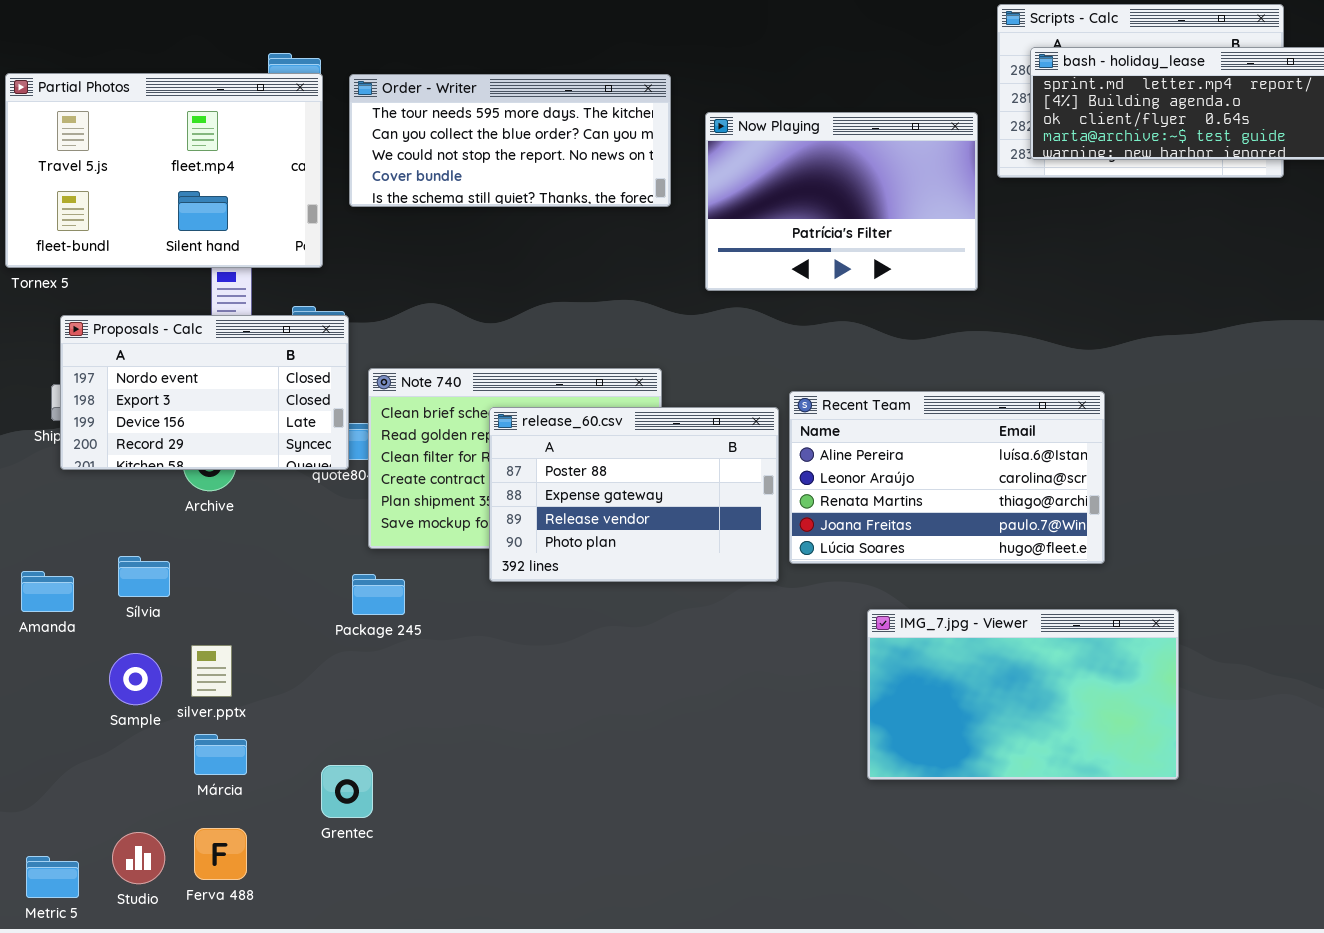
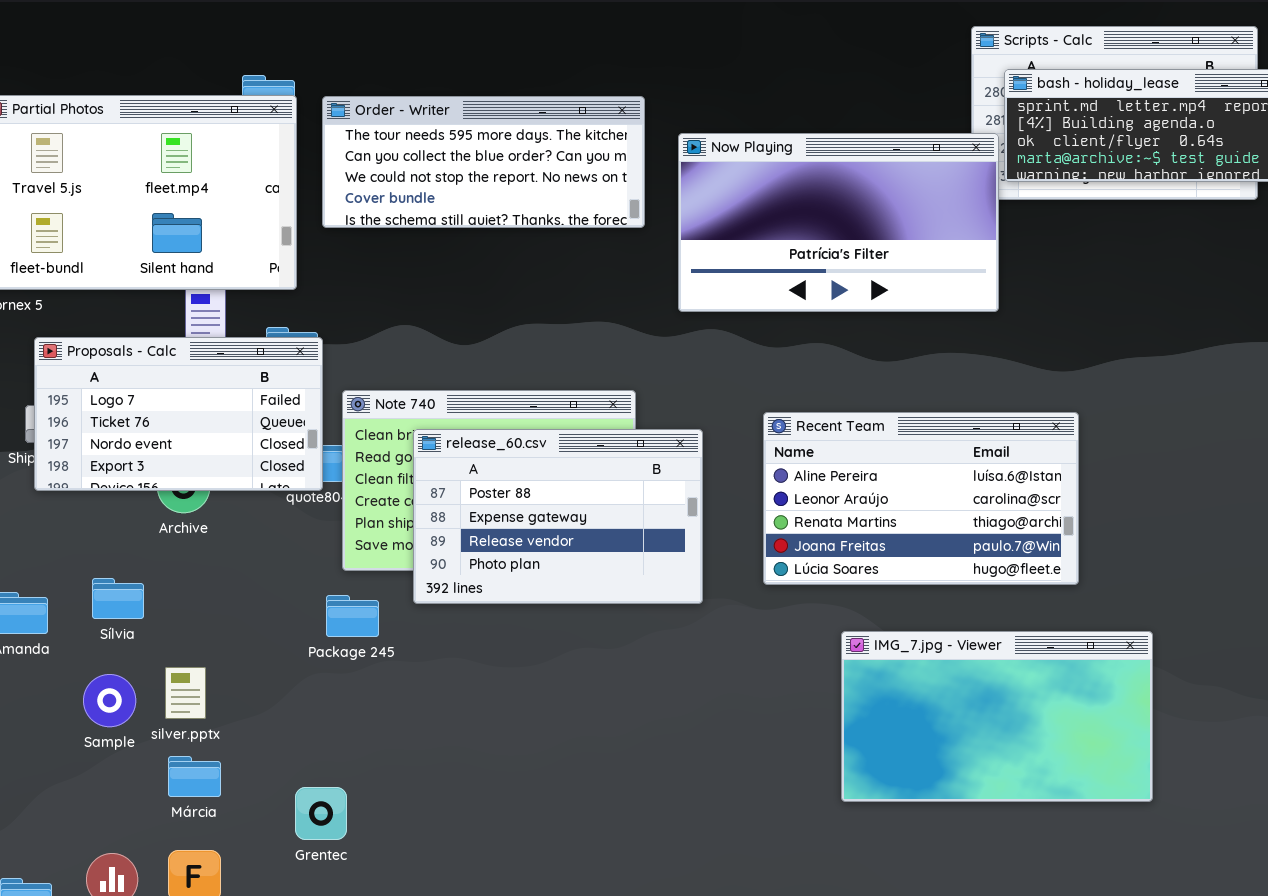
Now Playing: [705,112,978,291] -> [678,133,999,312], resized
Proposals - Calc: [60,315,349,470] -> [34,337,323,491], scrolled up 2 rows
release_60.csv: [489,407,779,582] -> [413,429,703,604], moved

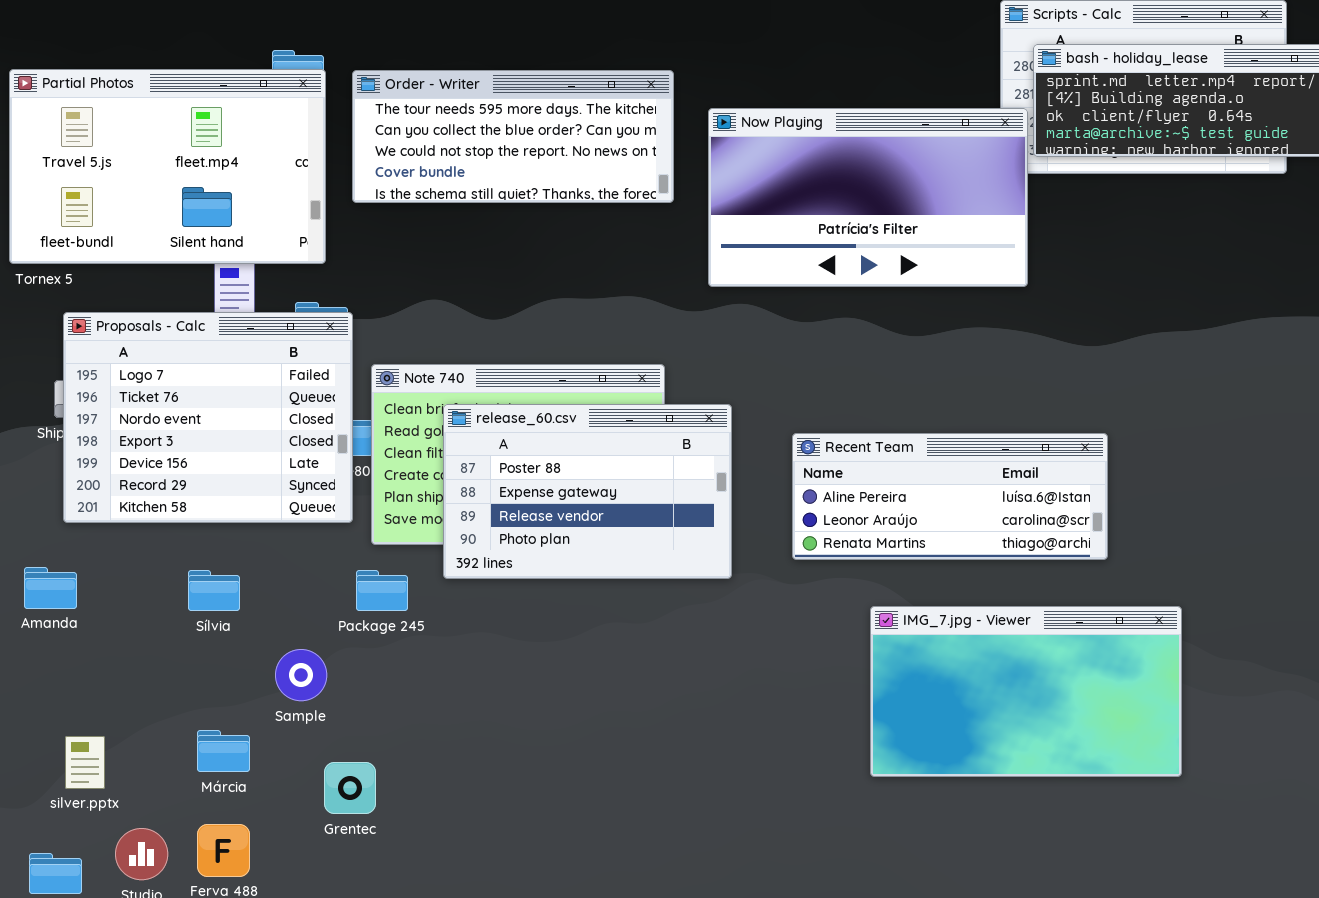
Proposals - Calc: [34,337,323,491] -> [63,312,353,523], resized
Recent Team: [763,412,1079,585] -> [792,433,1108,560], resized
Sílvia: [92,578,144,619] -> [188,570,240,611], moved
silver.pptx: [165,667,206,719] -> [65,736,105,789], moved
Sample: [83,674,136,727] -> [275,649,327,701], moved

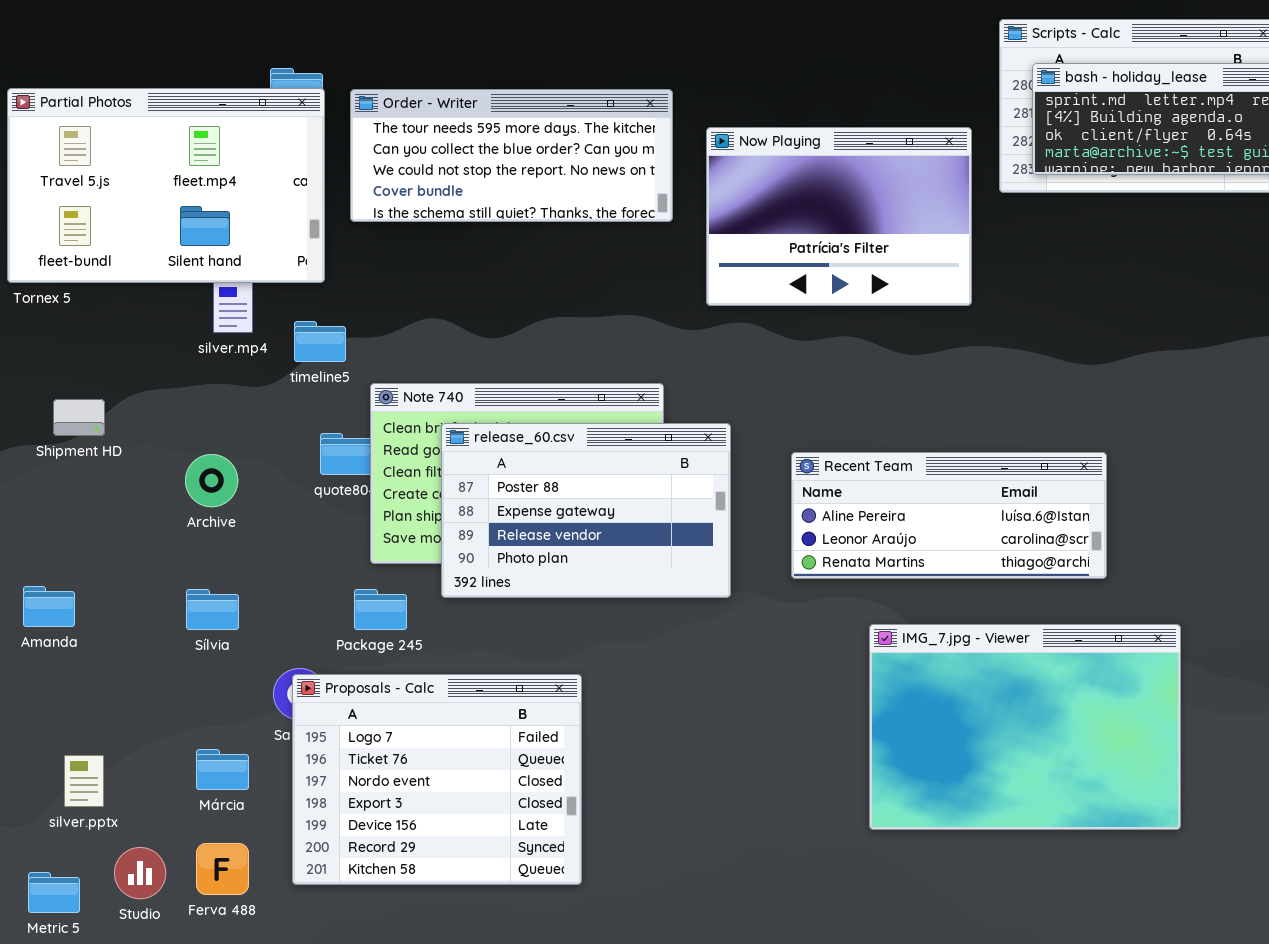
Now Playing: [708,108,1028,287] -> [706,127,972,306], resized
Proposals - Calc: [63,312,353,523] -> [292,674,582,885], moved
IMG_7.jpg - Viewer: [870,606,1182,777] -> [869,624,1181,830], resized

